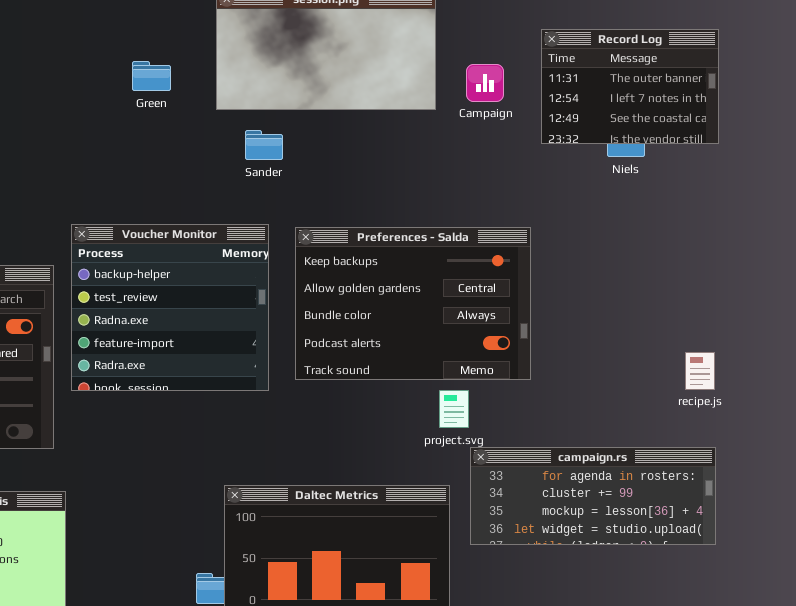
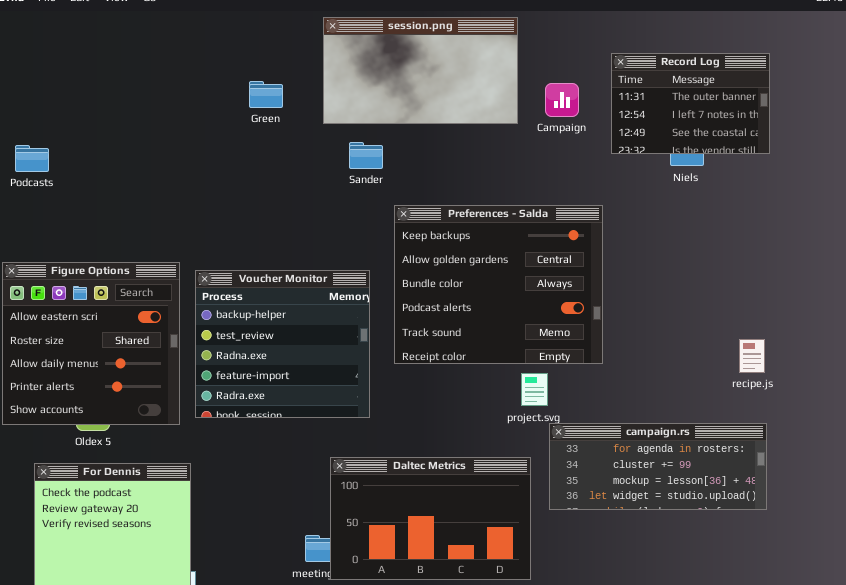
Voucher Monitor: [71,224,269,391] -> [195,270,370,418], moved
Preferences - Salda: [295,227,531,380] -> [394,205,603,364], resized

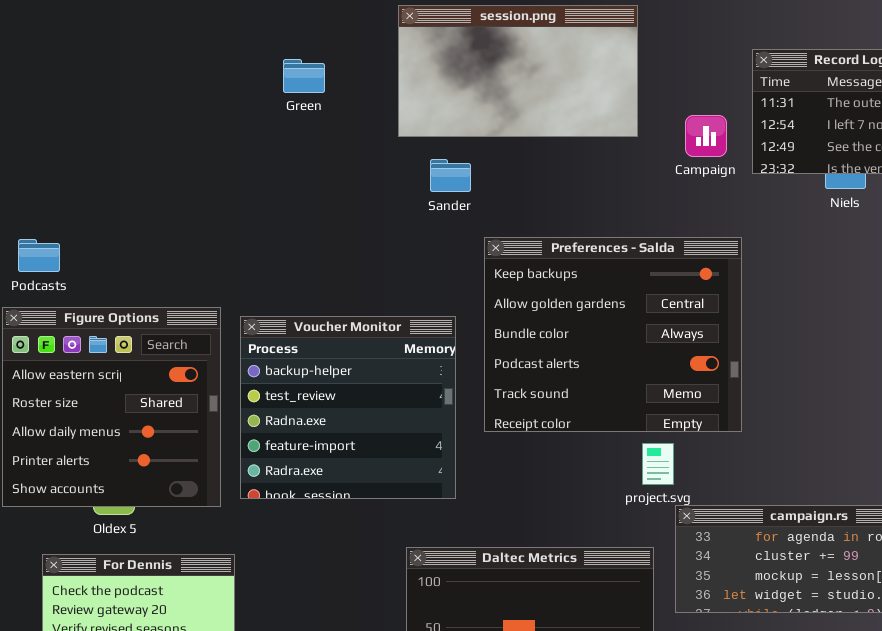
Green: [249,81,283,108] -> [283,59,325,93], moved
Campaign: [545,83,579,117] -> [685,115,727,157], moved
Podcasts: [15,145,49,172] -> [18,239,60,272], moved

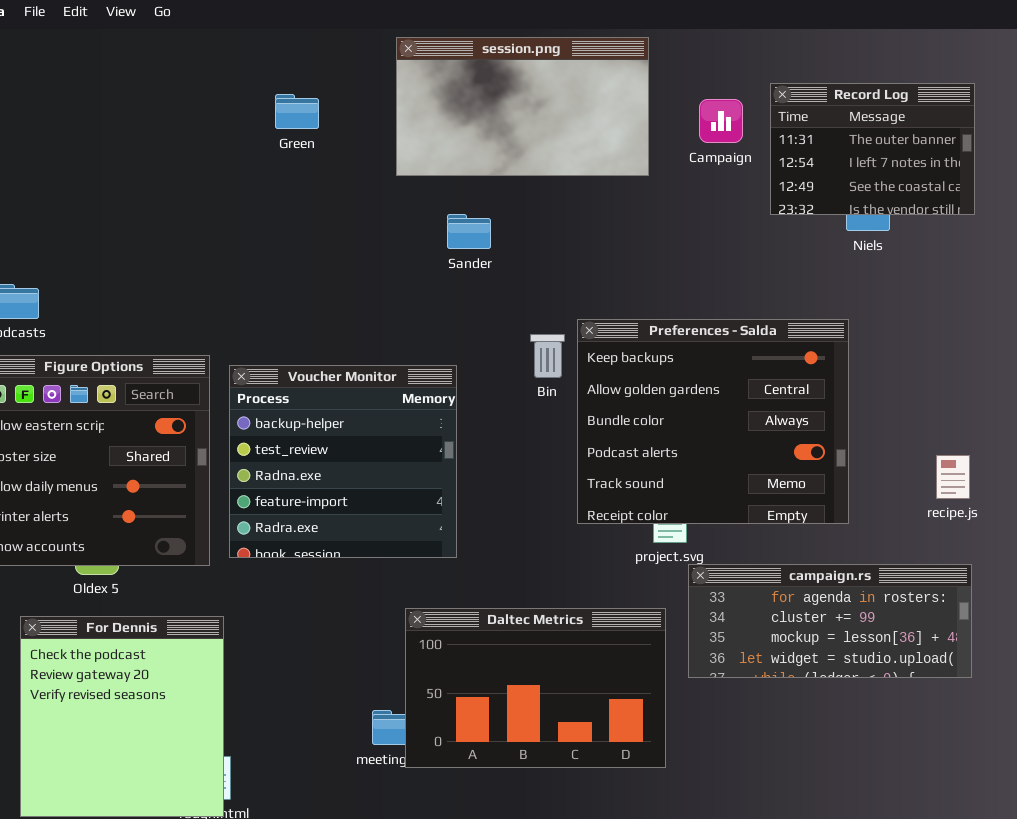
Campaign: [685,115,727,157] -> [699,99,743,143], moved
Sander: [430,159,471,192] -> [447,214,491,249], moved
Preferences - Salda: [484,237,742,432] -> [577,319,849,524], moved

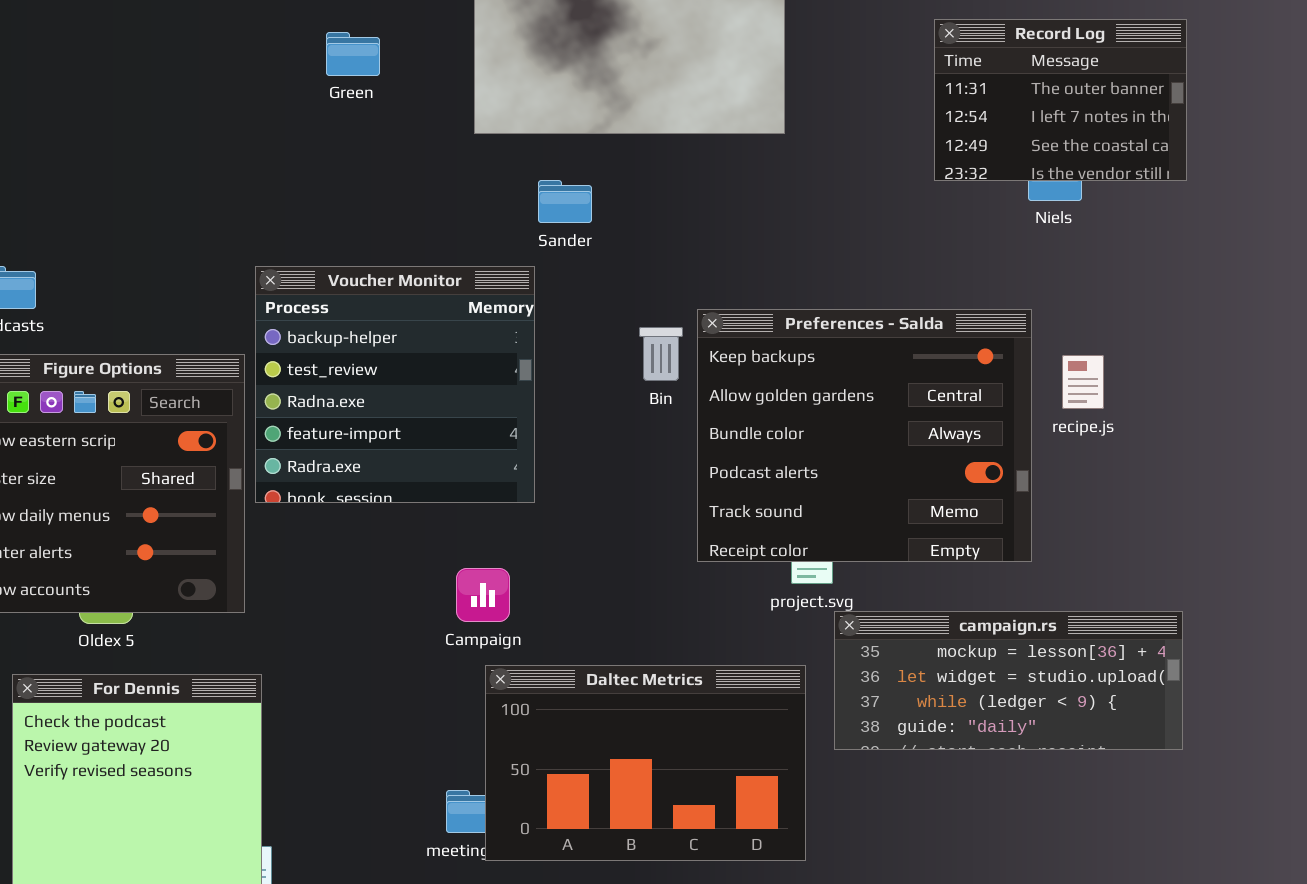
Campaign: [699,99,743,143] -> [456,568,510,622], moved
Voucher Monitor: [229,365,457,558] -> [255,266,535,503], moved
recipe.js: [936,455,970,499] -> [1062,355,1104,409], moved
campaign.rs: [688,564,972,678] -> [834,611,1183,750], scrolled down 2 rows

